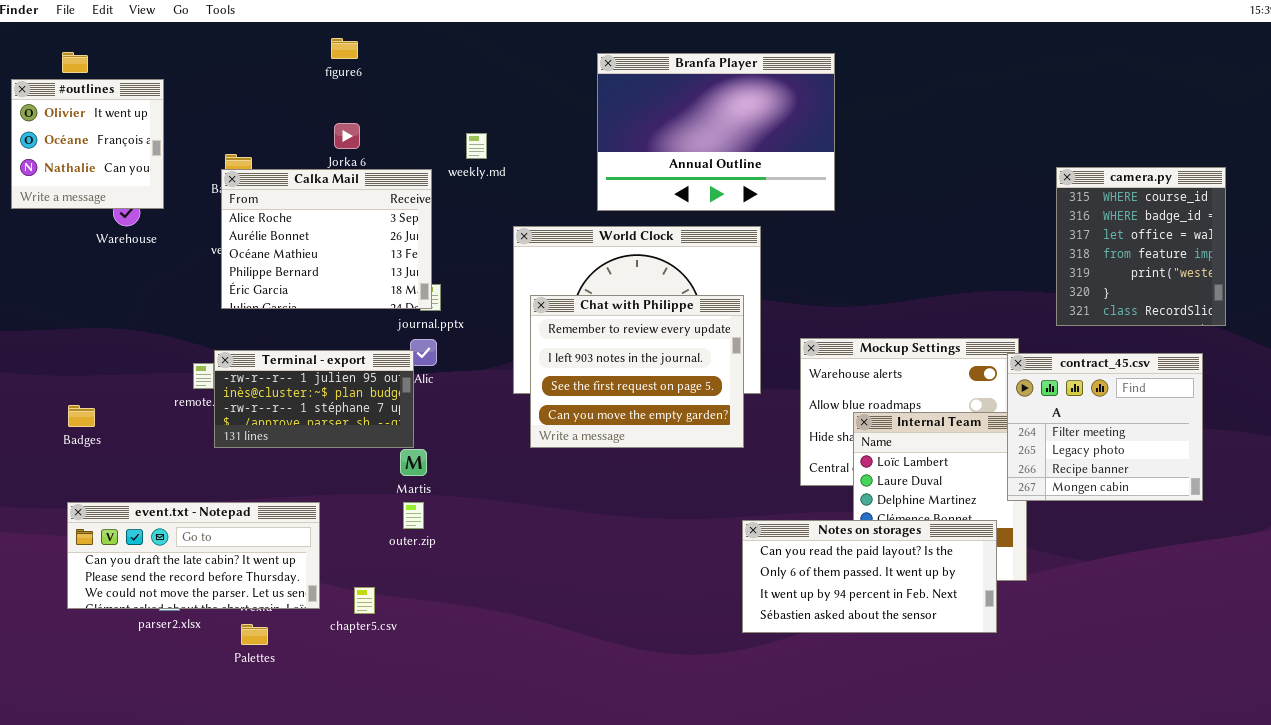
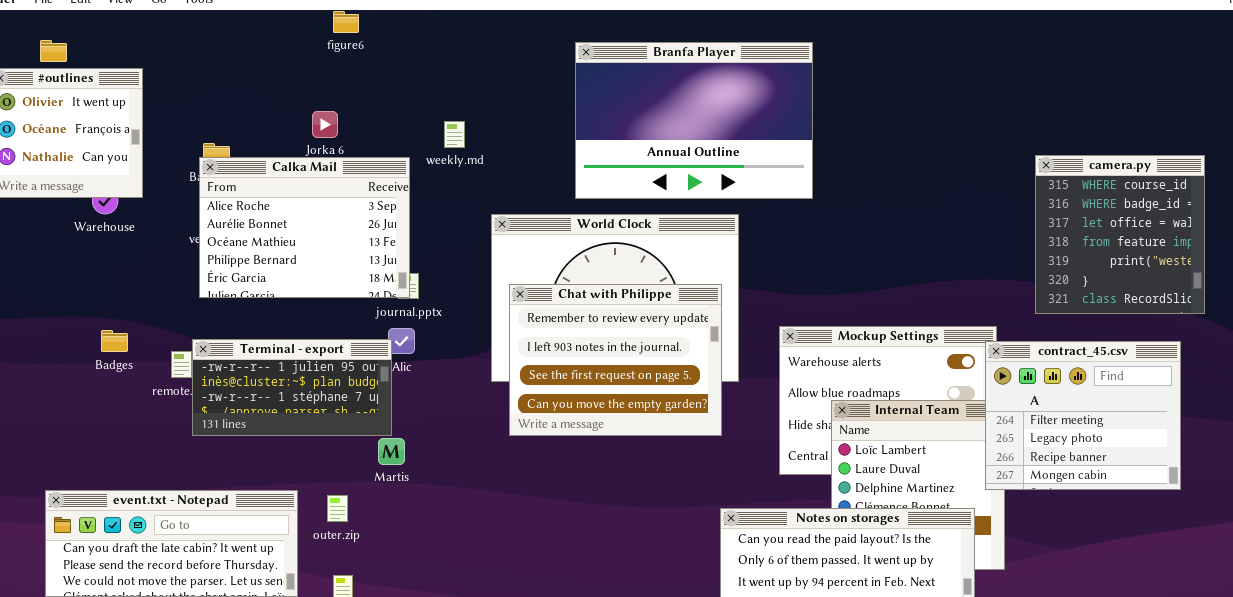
figure6: [331,38,358,59] -> [333,11,359,33], moved
Badges: [68,405,95,427] -> [101,330,128,352], moved
outer.zip: [403,502,424,529] -> [327,495,348,522], moved

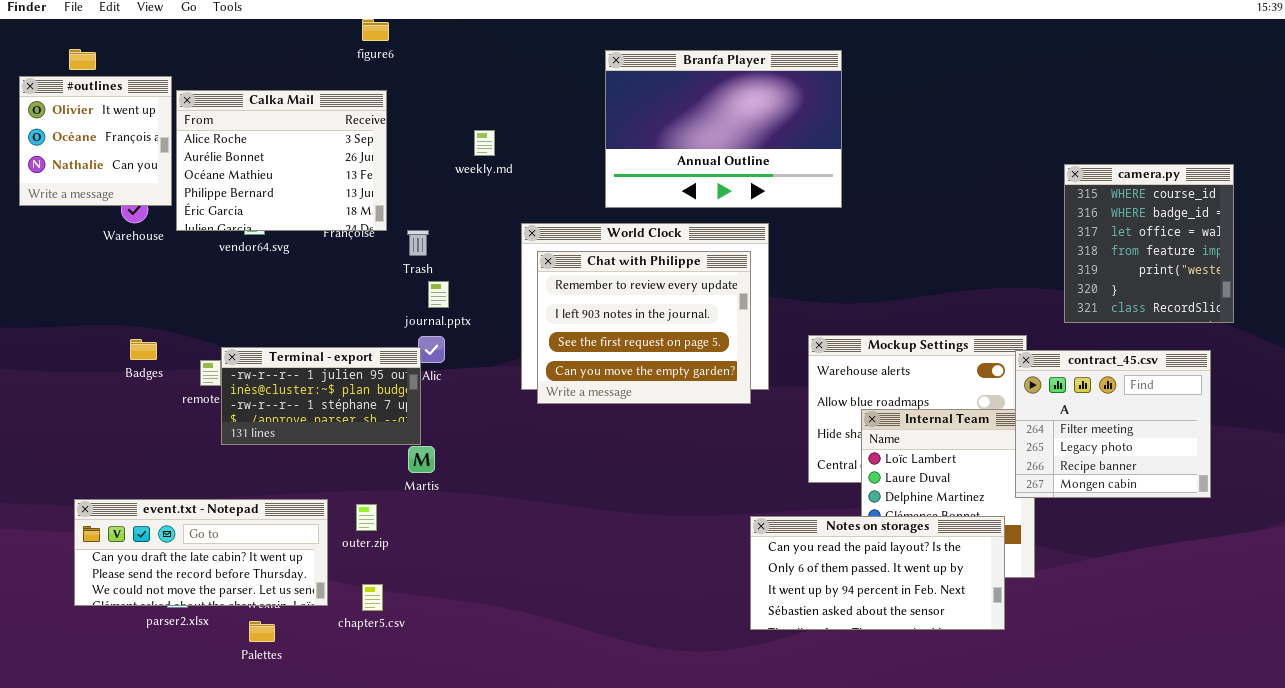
Calka Mail: [199,157,410,298] -> [176,90,387,231], moved
Chat with Philippe: [509,284,722,436] -> [537,251,751,404], moved

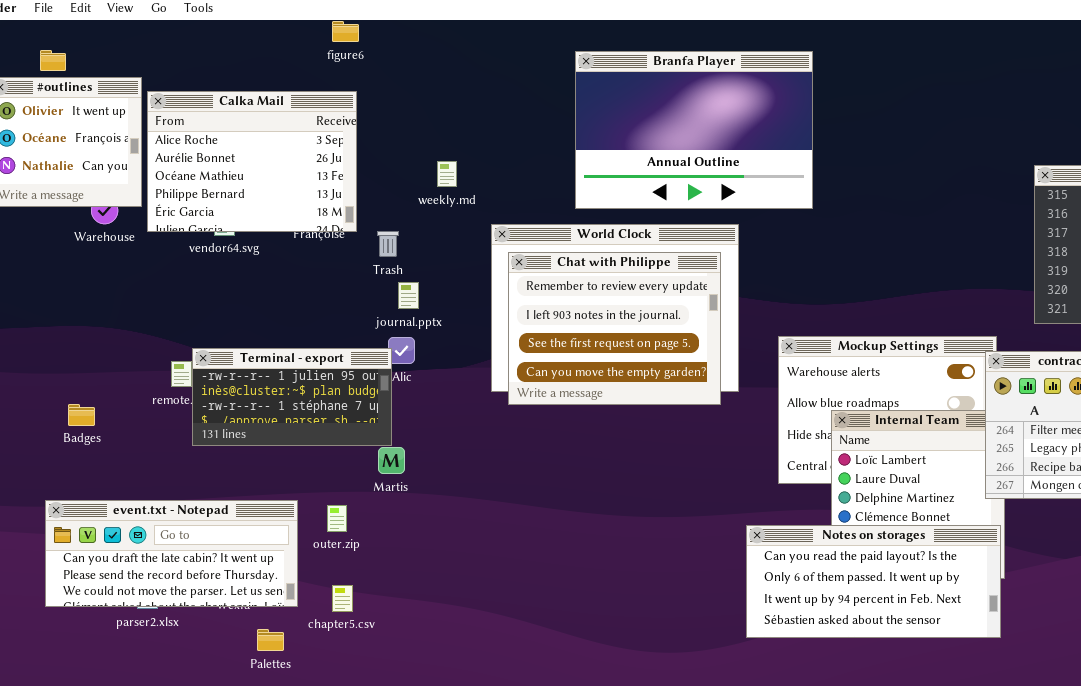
weekly.md: [474,130,495,156] -> [437,161,457,187], moved
Badges: [130,339,157,360] -> [68,404,95,426], moved
Notes on storages: [750,516,1005,630] -> [746,525,1001,638], moved
Palettes: [249,621,275,642] -> [257,629,284,651], moved

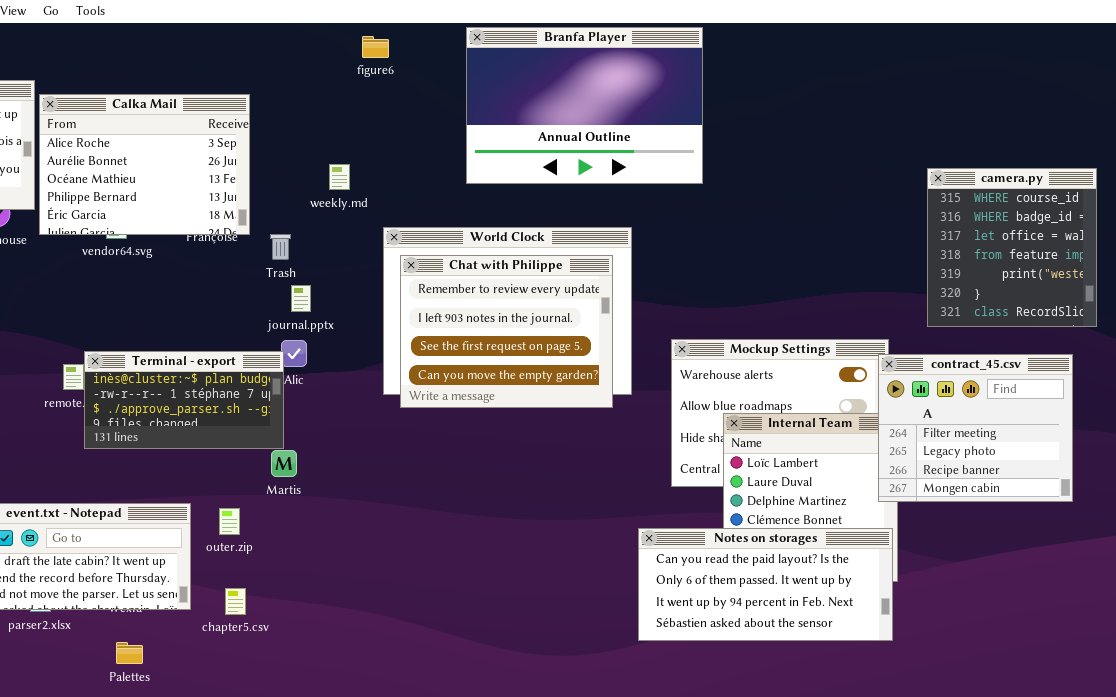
figure6: [332,21,359,42] -> [362,36,389,58], moved
Branfa Player: [575,51,813,209] -> [466,27,703,184], moved
Terminal - export: [192,348,392,446] -> [84,351,284,449], scrolled down 1 row
Palettes: [257,629,284,651] -> [116,642,143,664], moved

